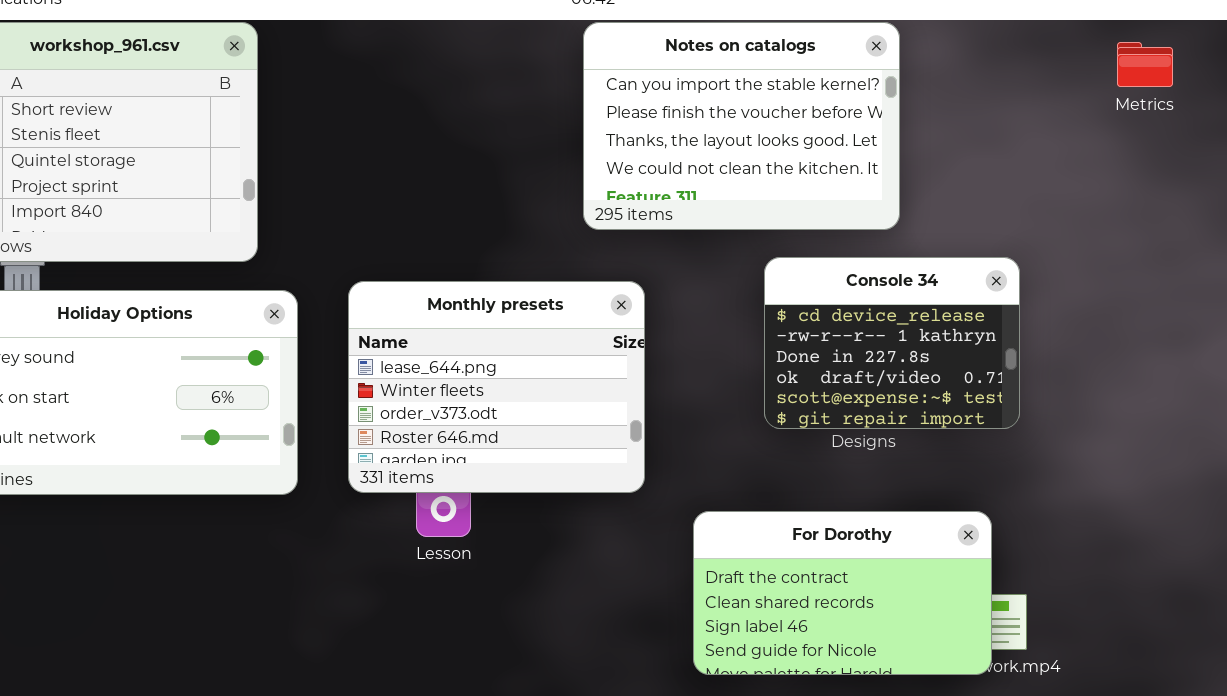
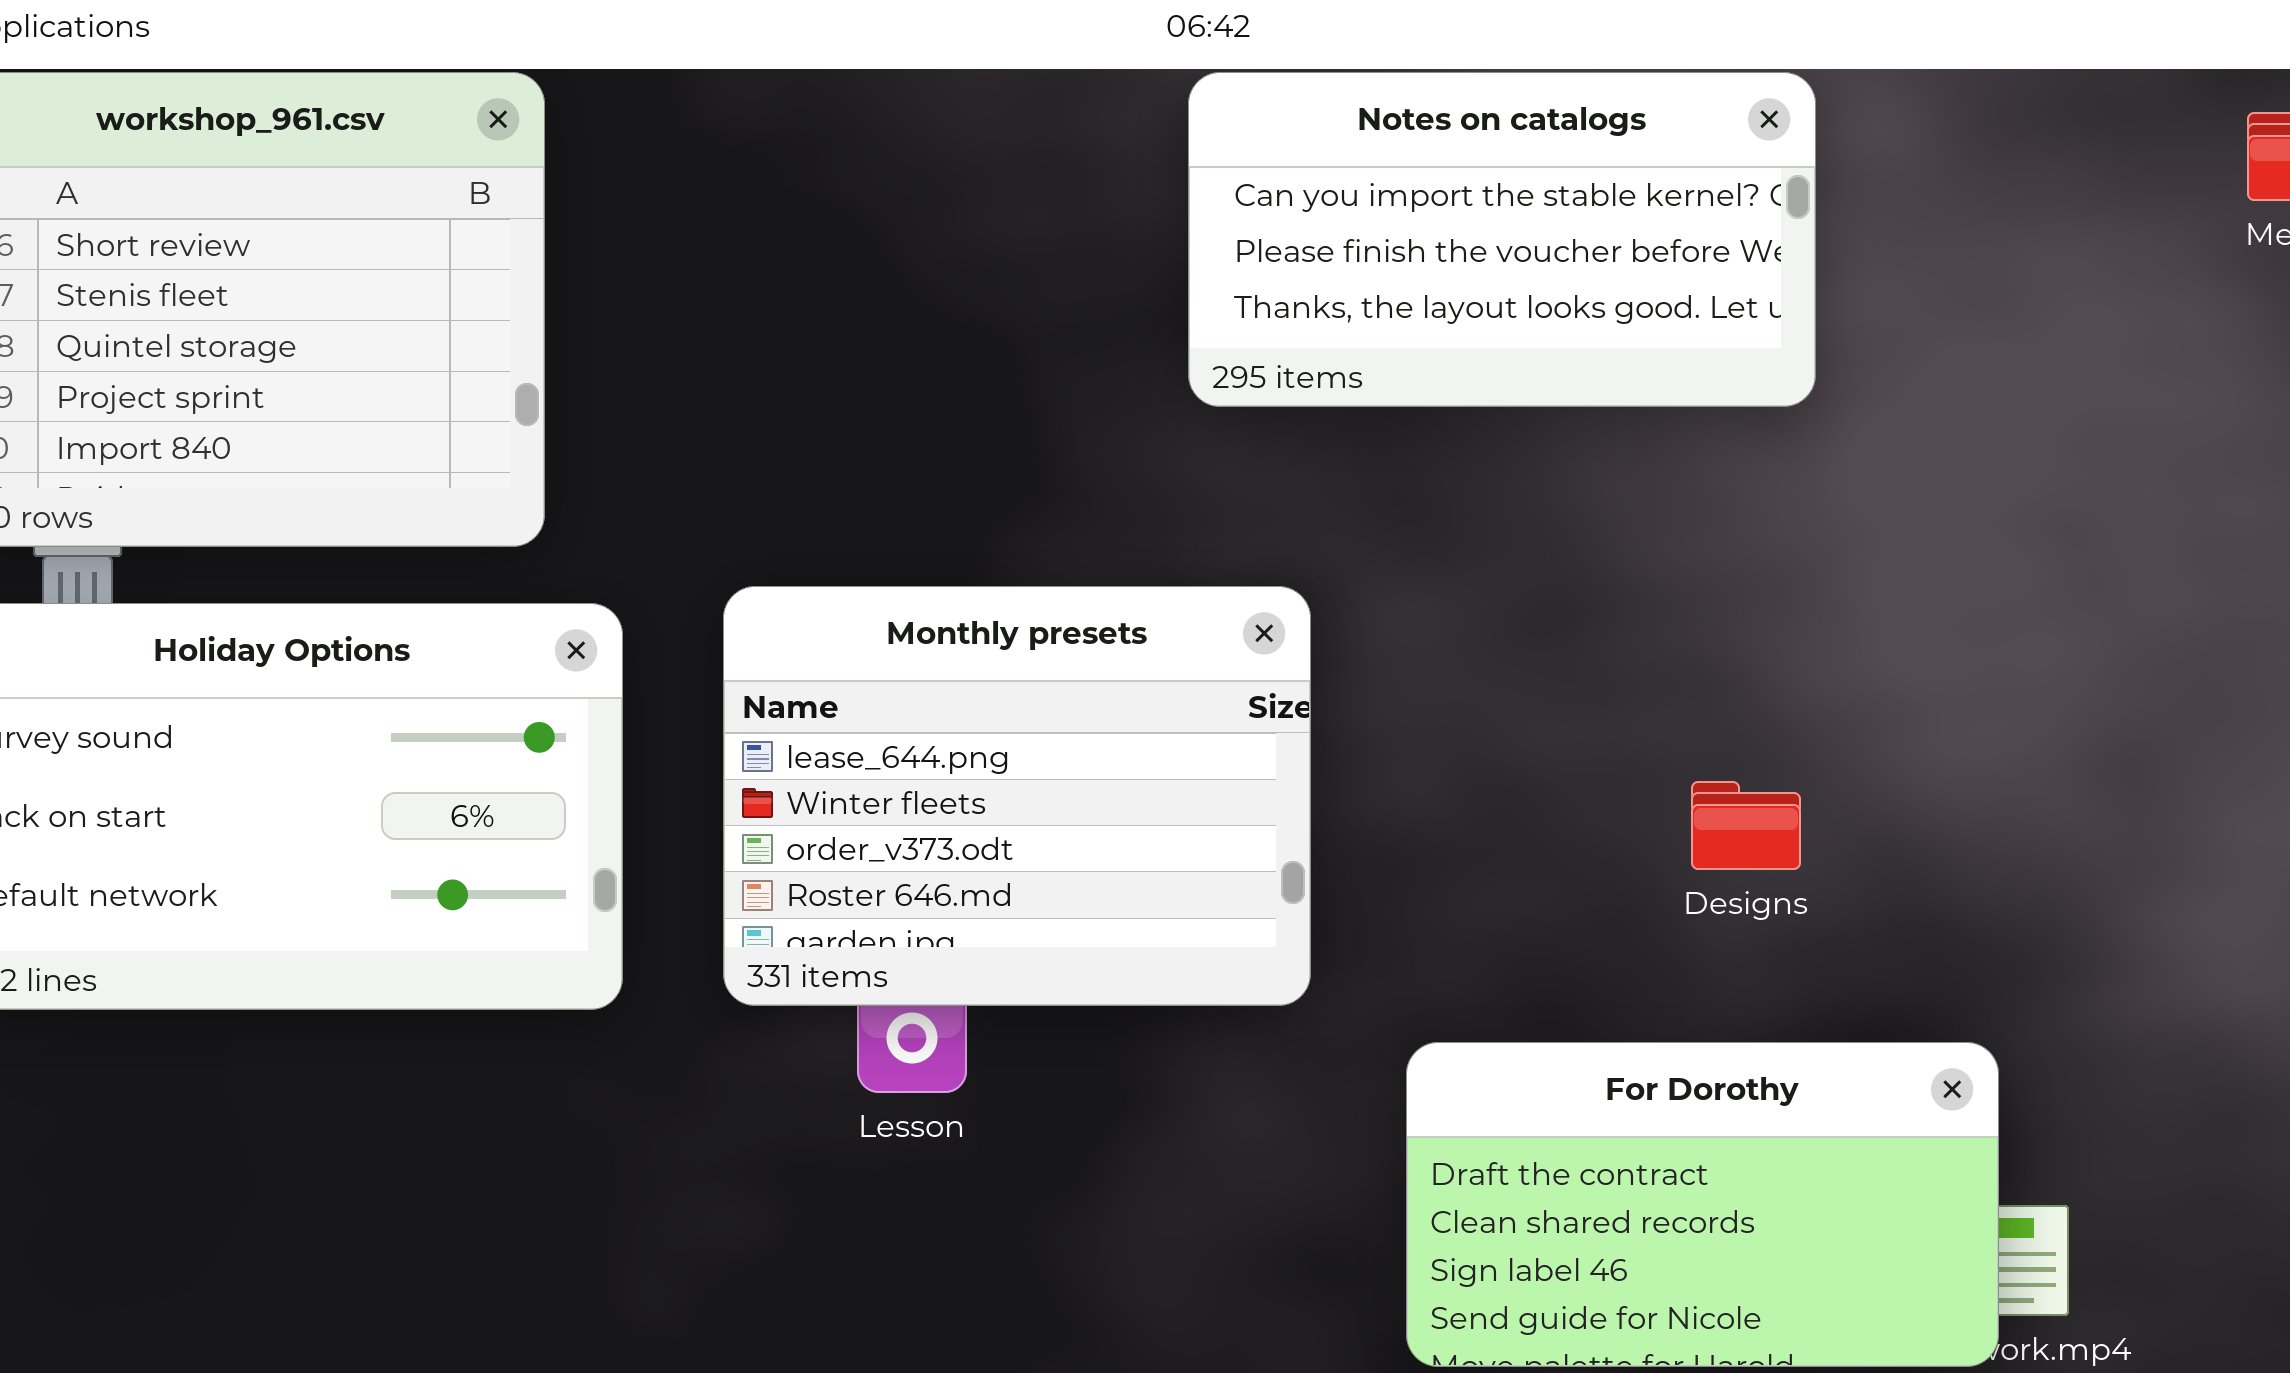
Notes on catalogs: [583,22,900,230] -> [1188,72,1816,407], resized
Console 34: [764,257,1020,429] -> none, closed

